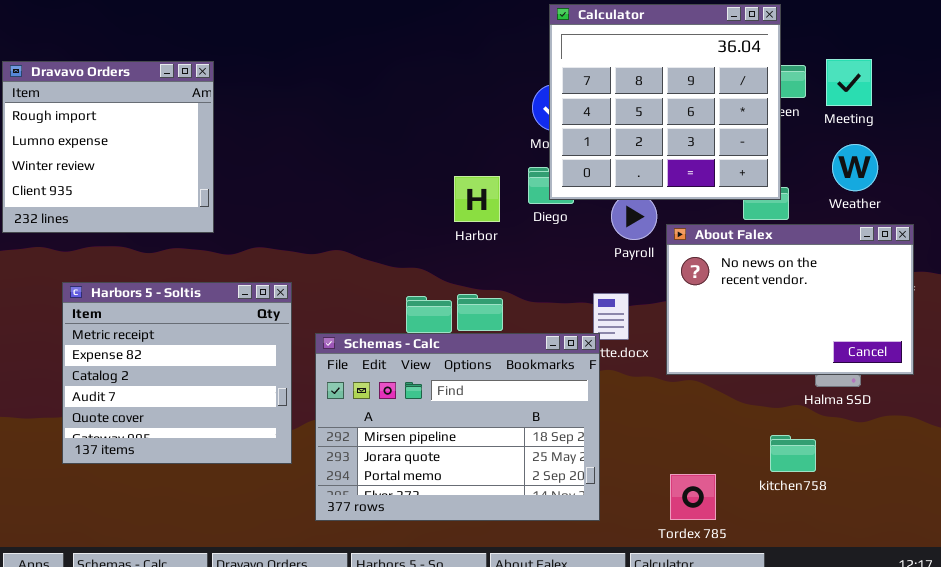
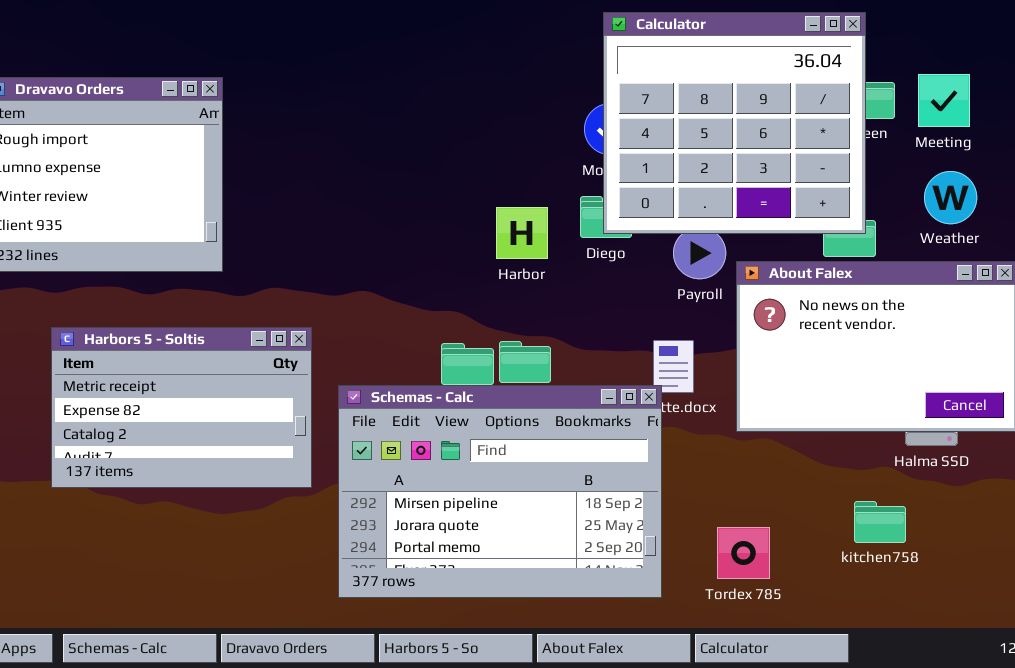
Harbors 5 - Soltis: [62,282,292,464] -> [51,327,312,488], resized
Tordex 785: [670,474,716,520] -> [717,527,770,579], moved

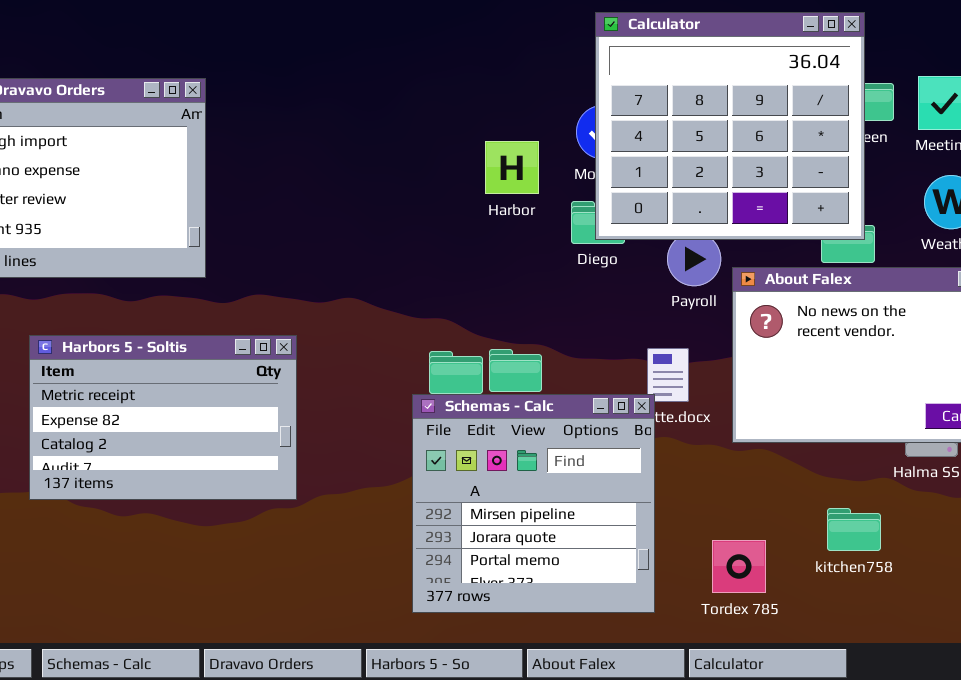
Harbor: [496,207,548,259] -> [485,141,539,194], moved
Schemas - Calc: [338,385,662,598] -> [412,394,655,613], resized
kitchen758: [854,501,906,543] -> [827,508,881,551], moved

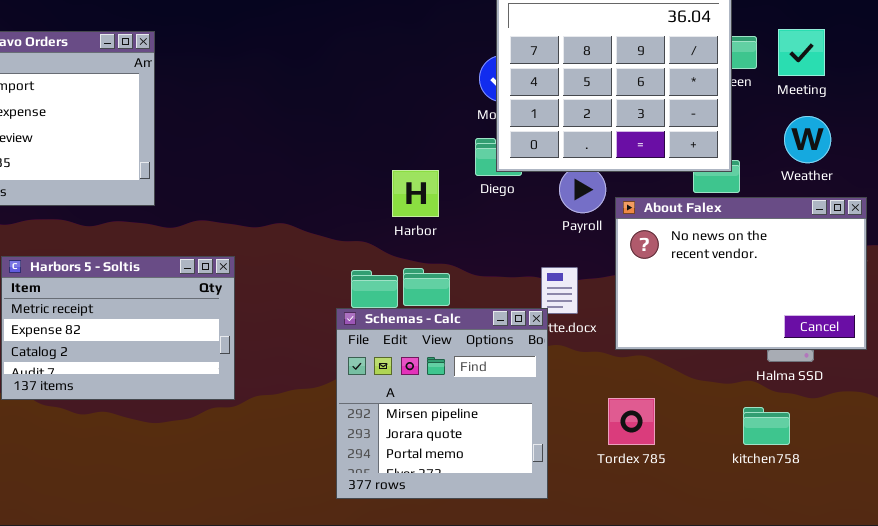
Harbor: [485,141,539,194] -> [392,170,439,217], moved
kitchen758: [827,508,881,551] -> [743,407,790,445], moved
Tordex 785: [712,540,766,593] -> [608,398,655,445], moved

